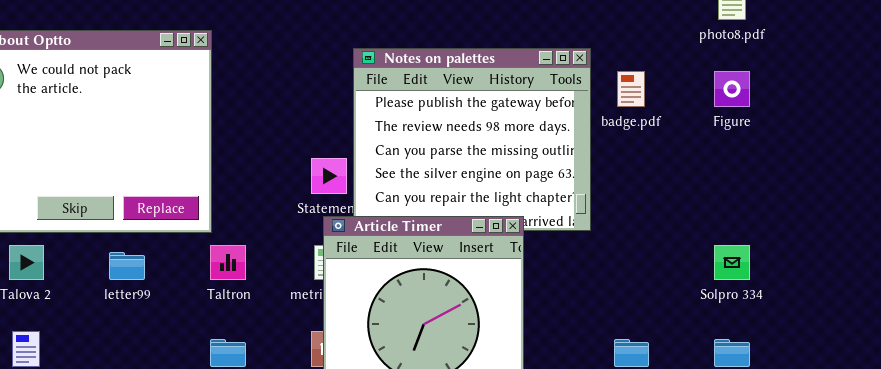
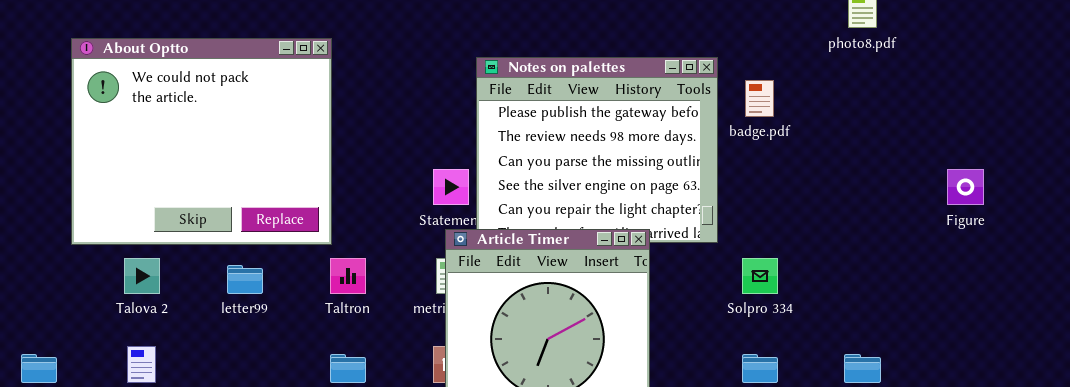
Figure: [714,71,750,107] -> [947,169,984,205], moved
Solpro 334: [714,245,750,280] -> [742,258,778,294], moved

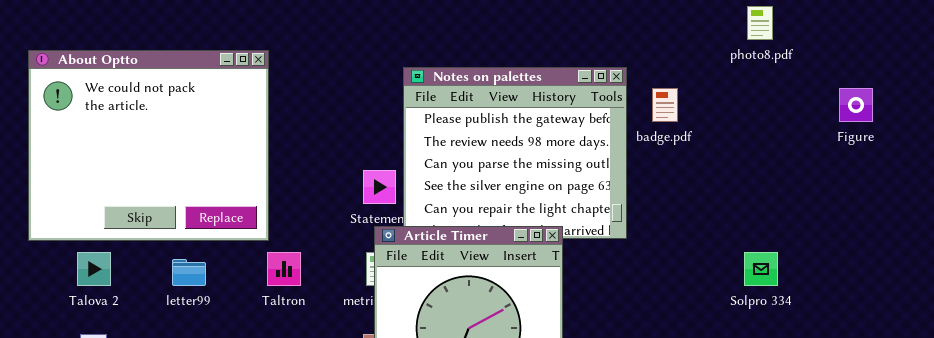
Figure: [947,169,984,205] -> [839,88,873,122], moved
Solpro 334: [742,258,778,294] -> [744,252,778,286], moved

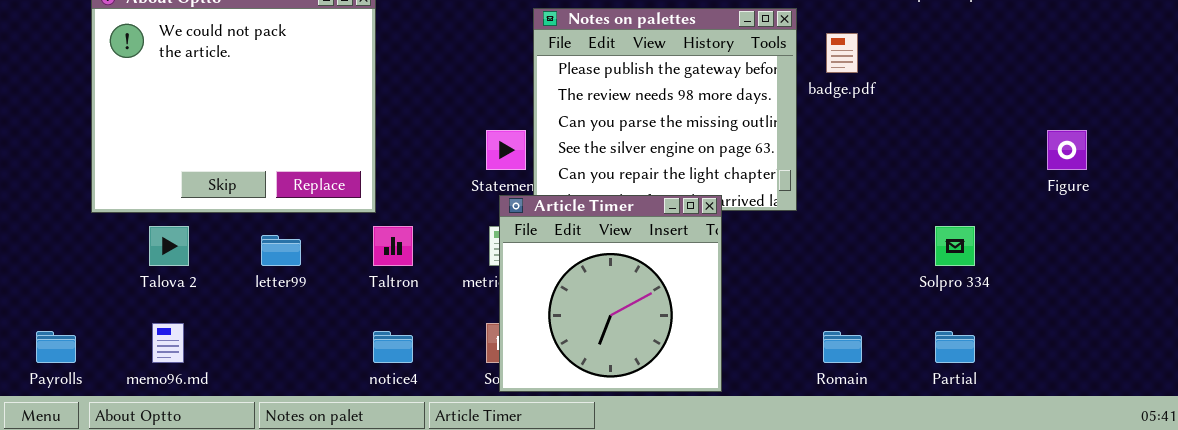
Figure: [839,88,873,122] -> [1047,130,1087,170], moved

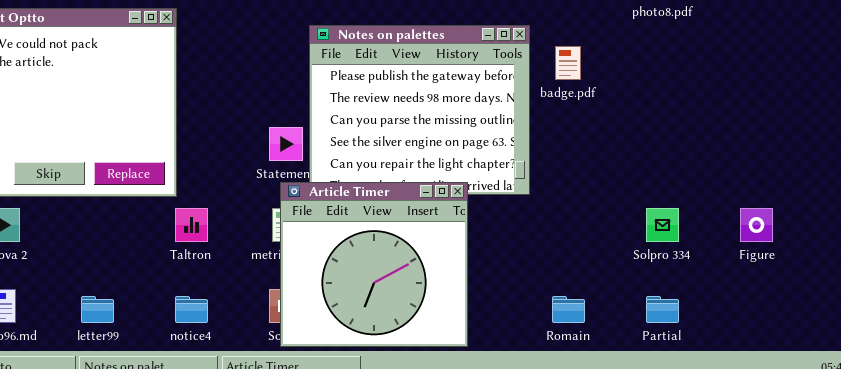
Figure: [1047,130,1087,170] -> [740,208,773,242], moved
letter99: [261,235,301,266] -> [81,296,114,323], moved

